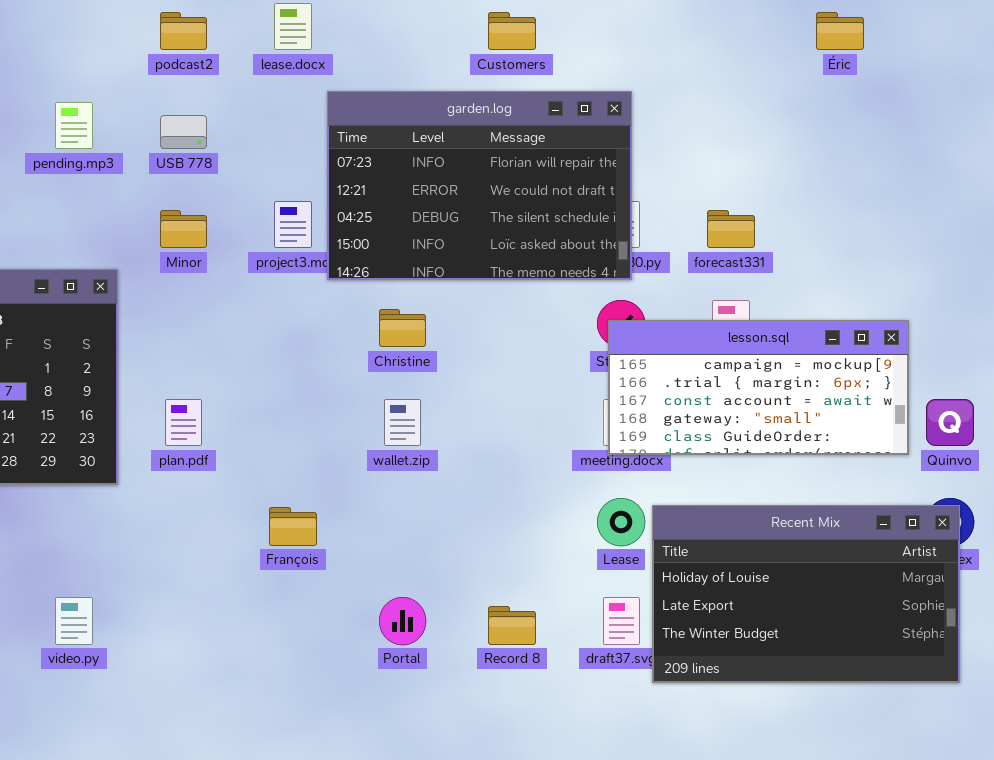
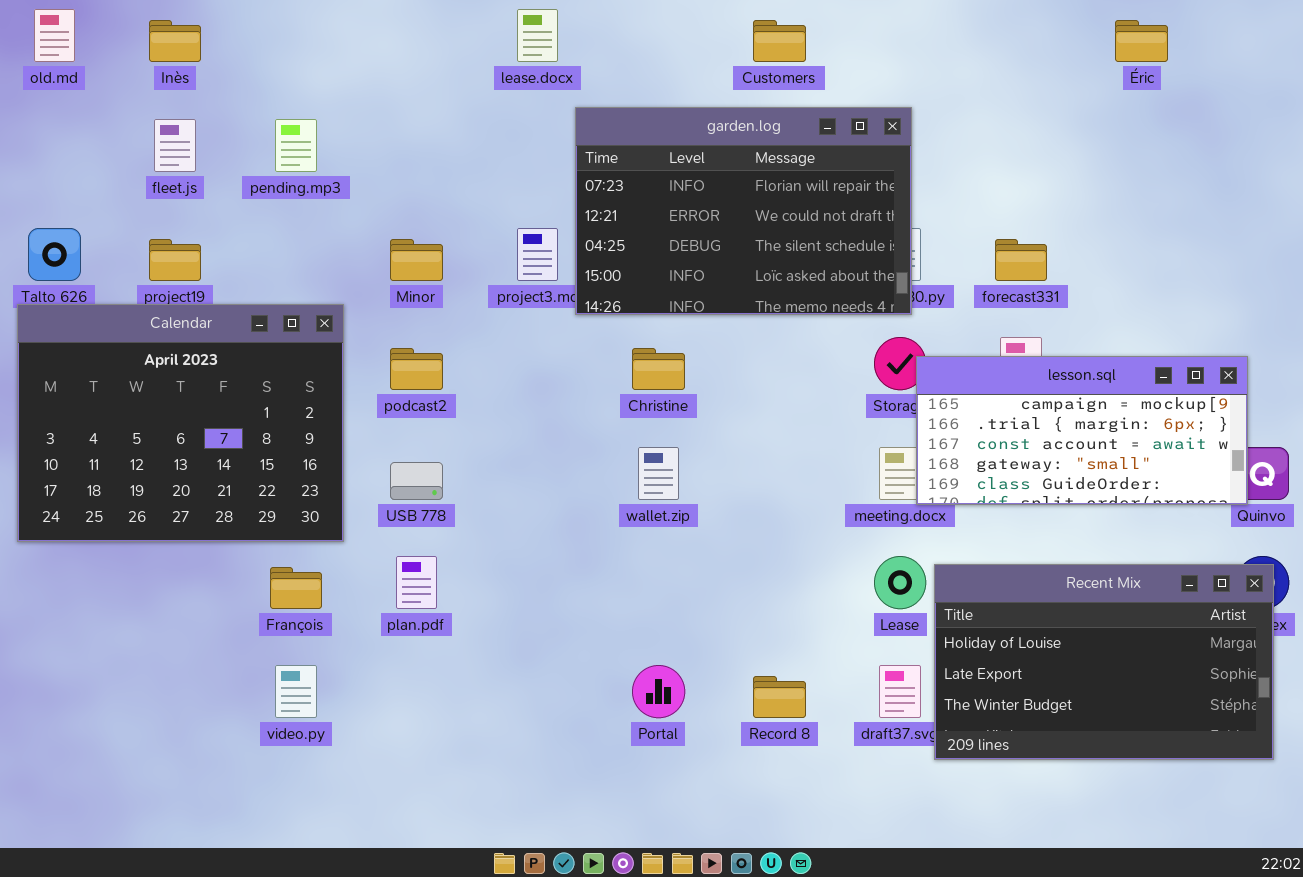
podcast2: [160,12,207,50] -> [390,348,443,390], moved
USB 778: [160,115,207,149] -> [390,462,443,500], moved
lesson.sql: [608,320,909,455] -> [916,356,1248,505], moved
plan.pdf: [165,399,202,446] -> [396,556,437,609], moved
François: [269,507,317,546] -> [270,567,322,609], moved

